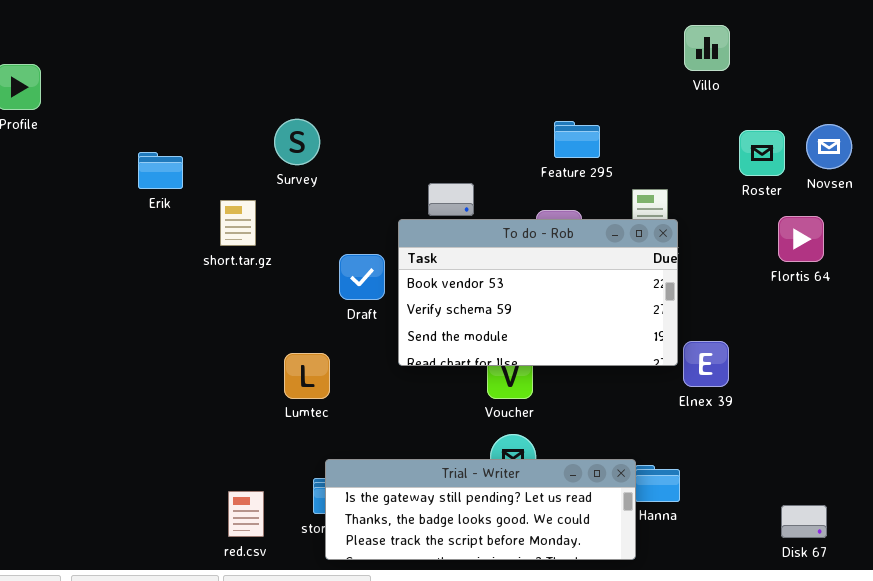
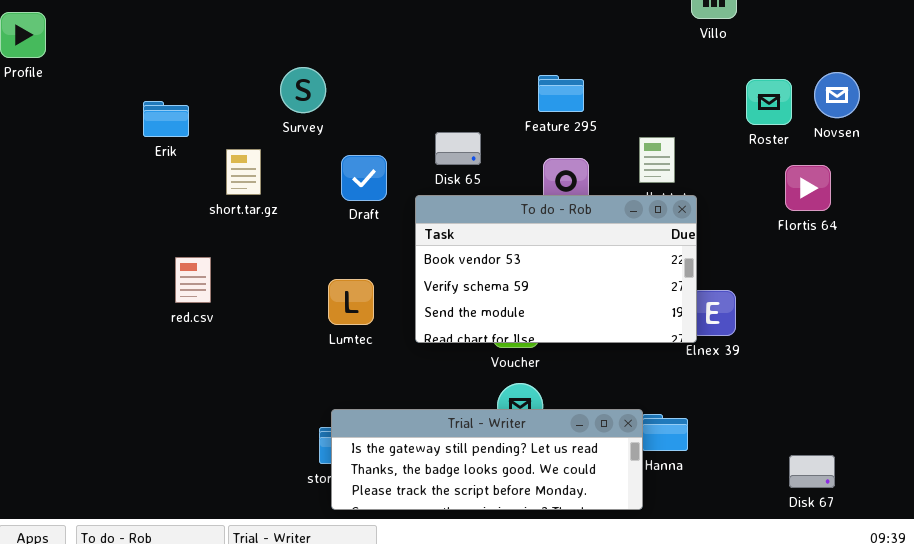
Feature 295: [554,121,600,158] -> [538,75,584,112], moved
To do - Rob: [398,219,678,366] -> [415,195,697,343], moved
Draft: [339,254,385,300] -> [341,155,387,201], moved
Lumtec: [284,353,330,399] -> [328,279,374,325], moved
red.csv: [228,491,264,537] -> [175,257,211,303], moved

